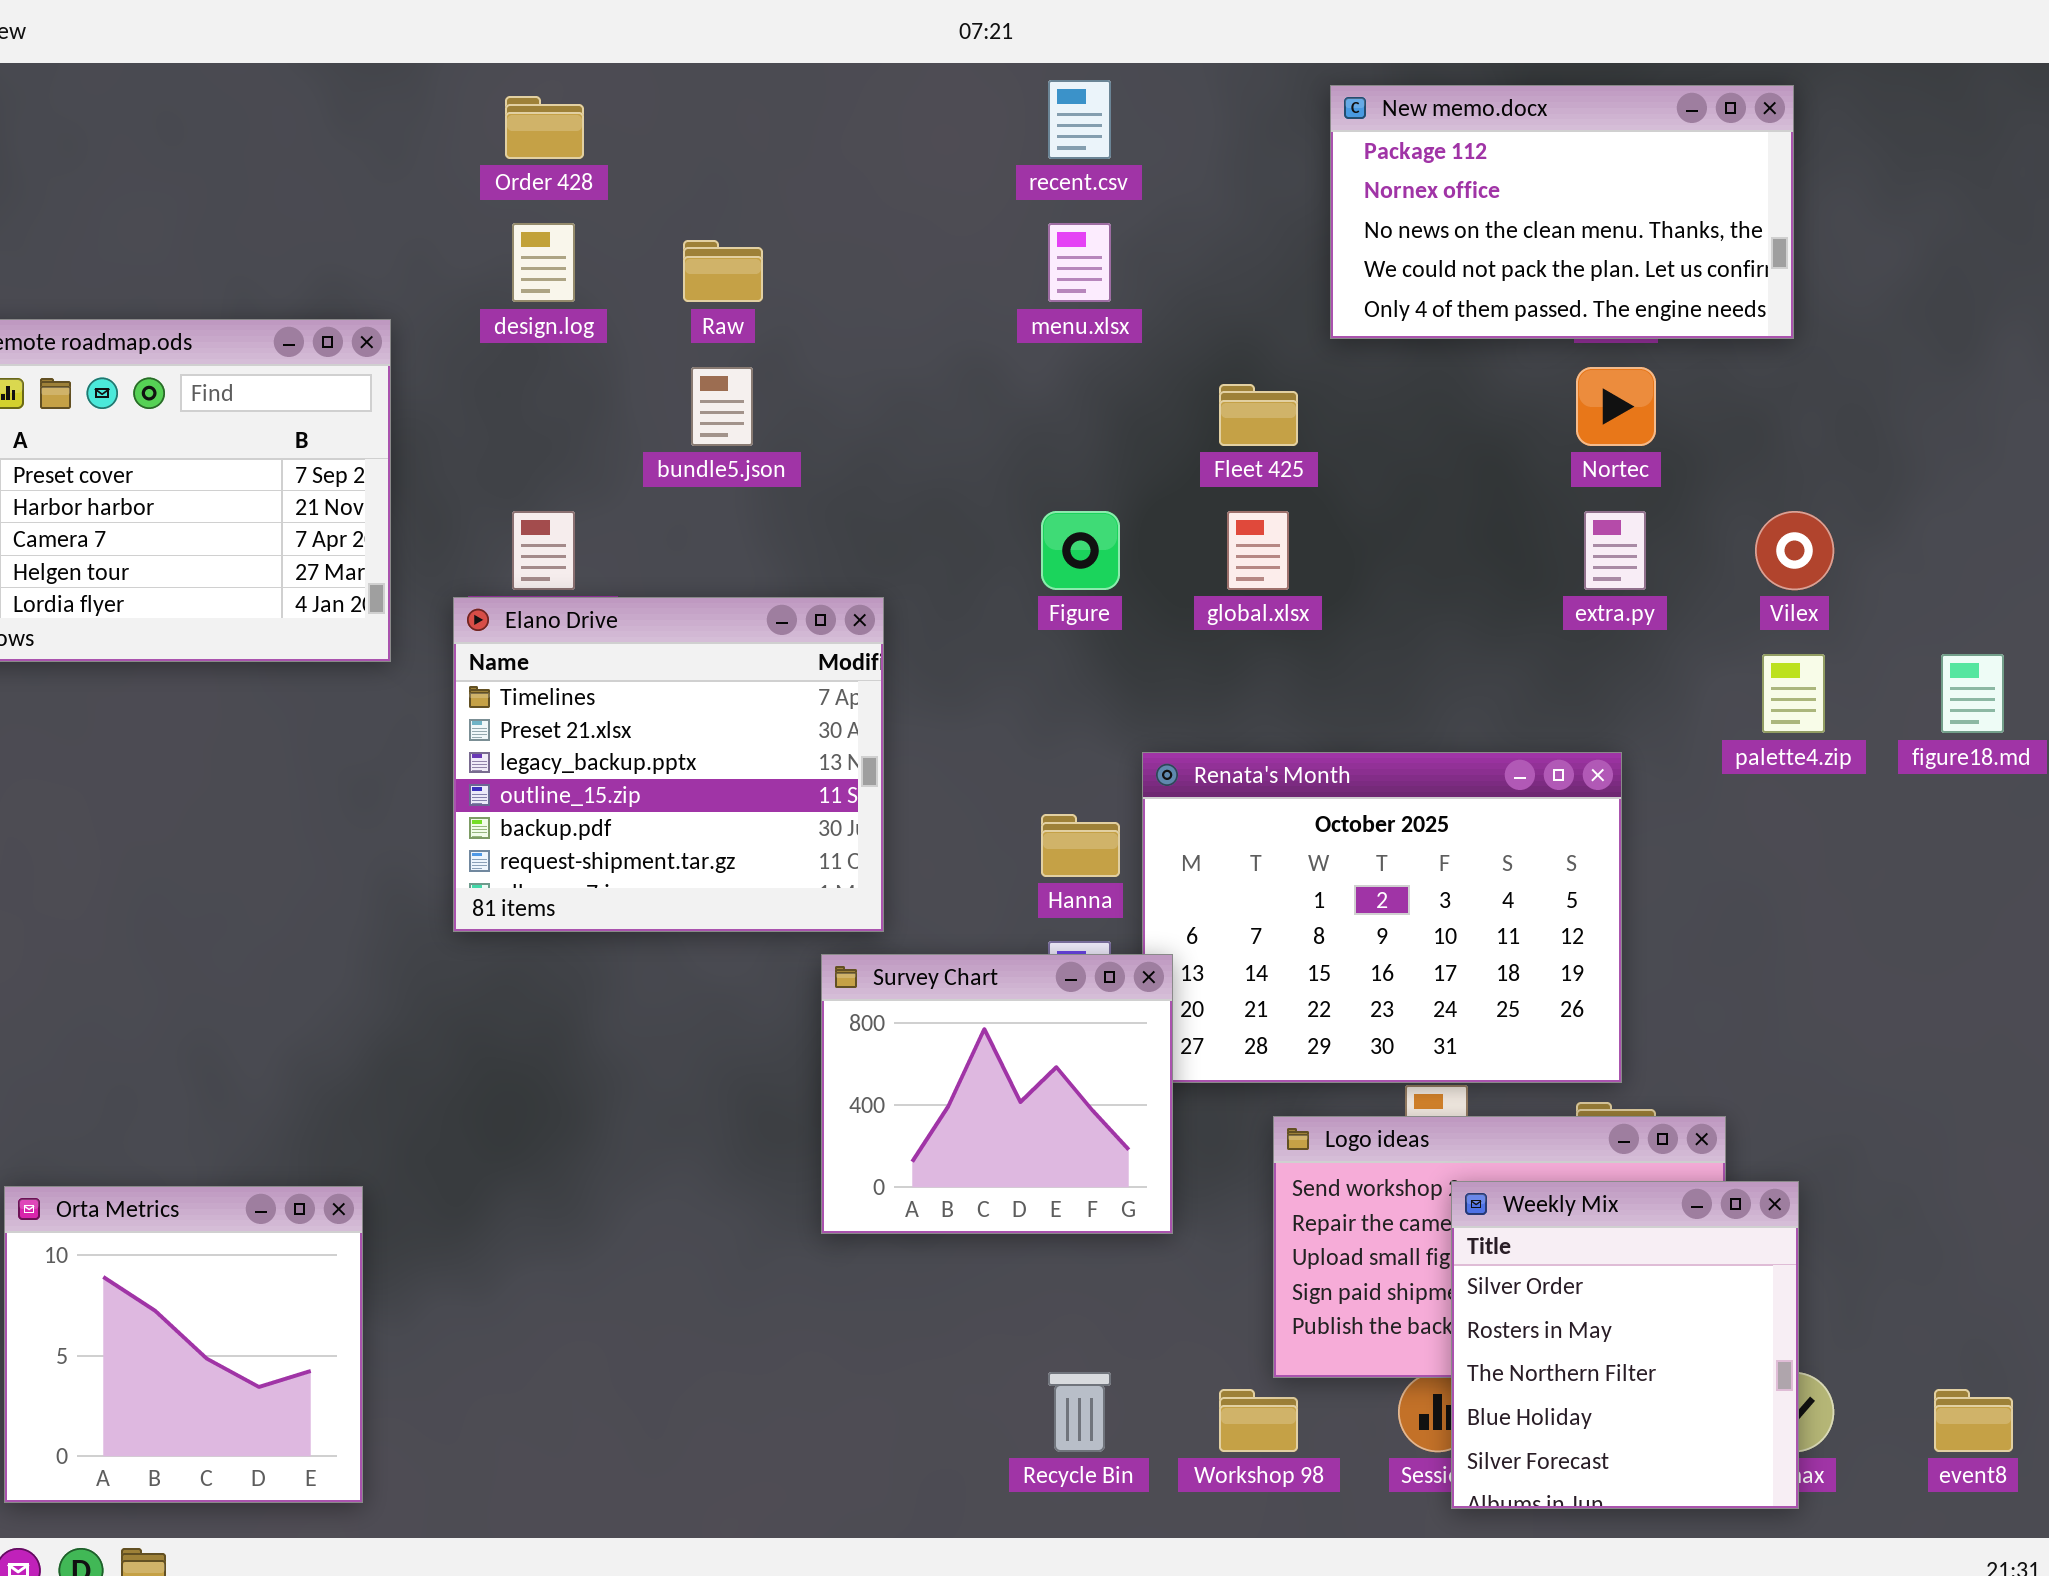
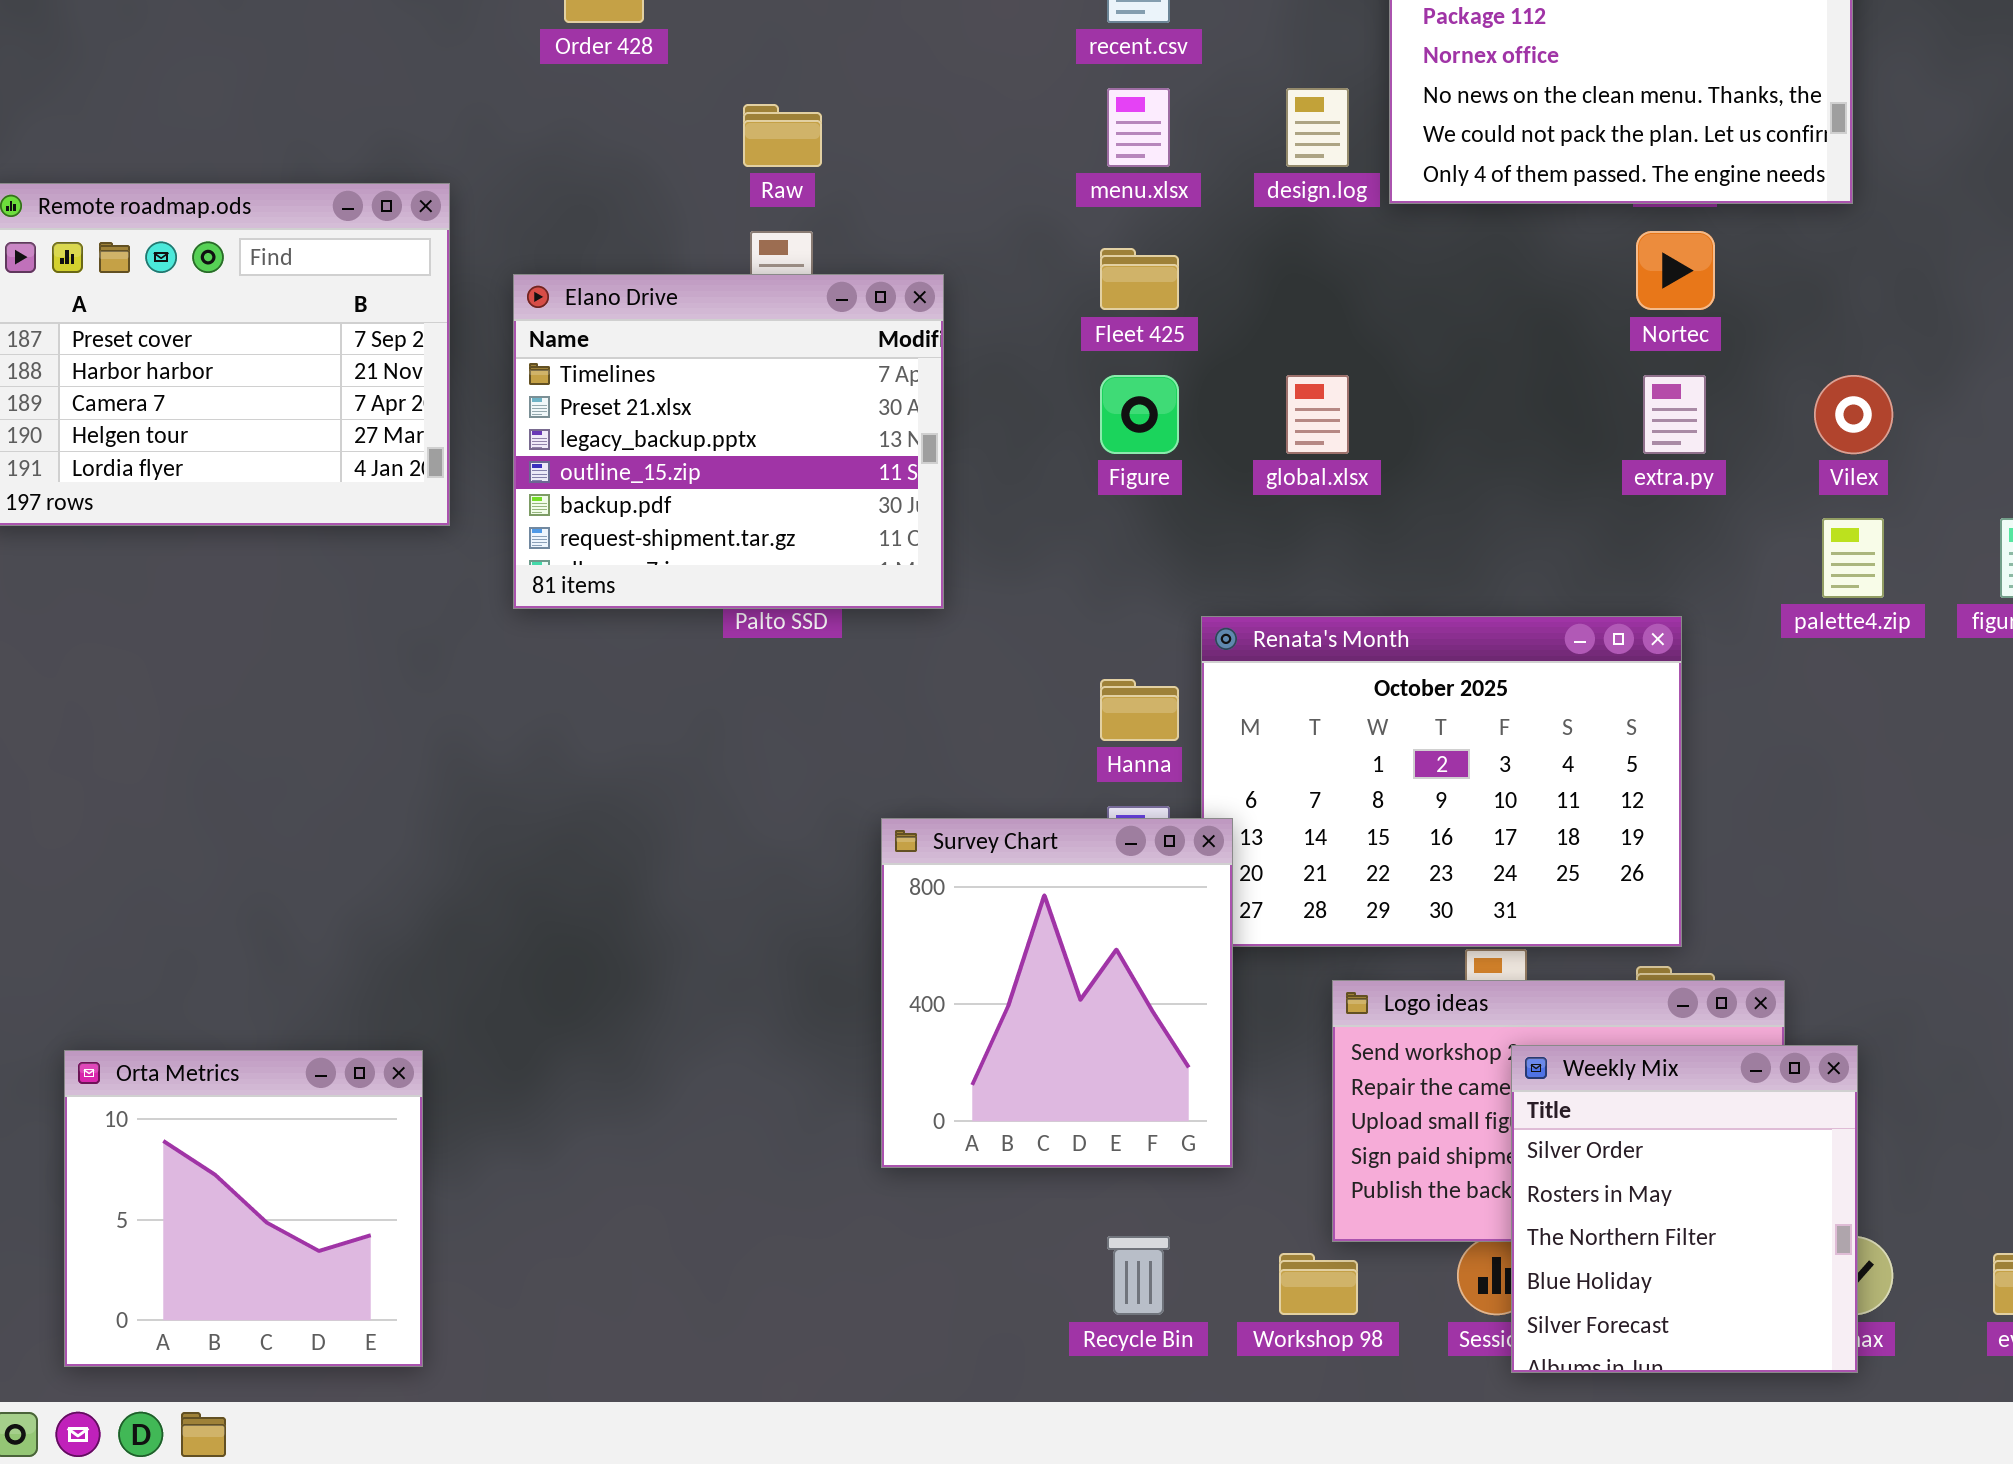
design.log: [512,223,575,302] -> [1286,88,1349,167], moved
Fleet 425: [1219,384,1298,446] -> [1100,248,1179,310], moved
Elano Drive: [453,597,884,932] -> [513,274,944,609], moved
Survey Chart: [821,954,1173,1234] -> [881,818,1233,1168], resized

